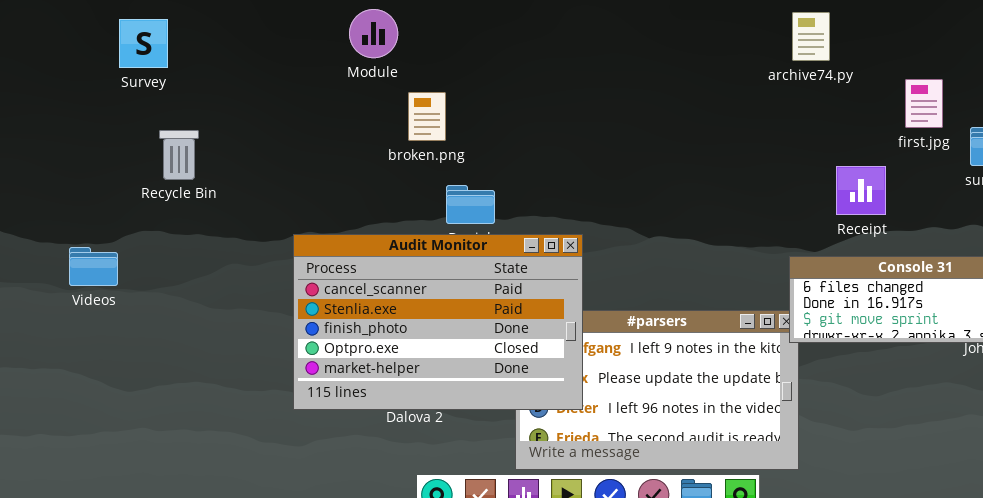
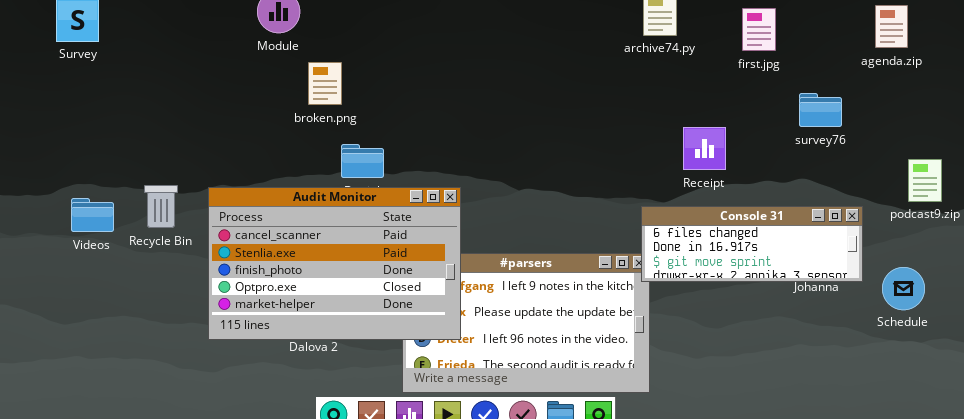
first.jpg: [905,79,943,128] -> [742,8,776,51], moved
Recycle Bin: [159,130,199,180] -> [144,185,178,228], moved
Videos: [69,247,118,286] -> [71,198,114,232], moved

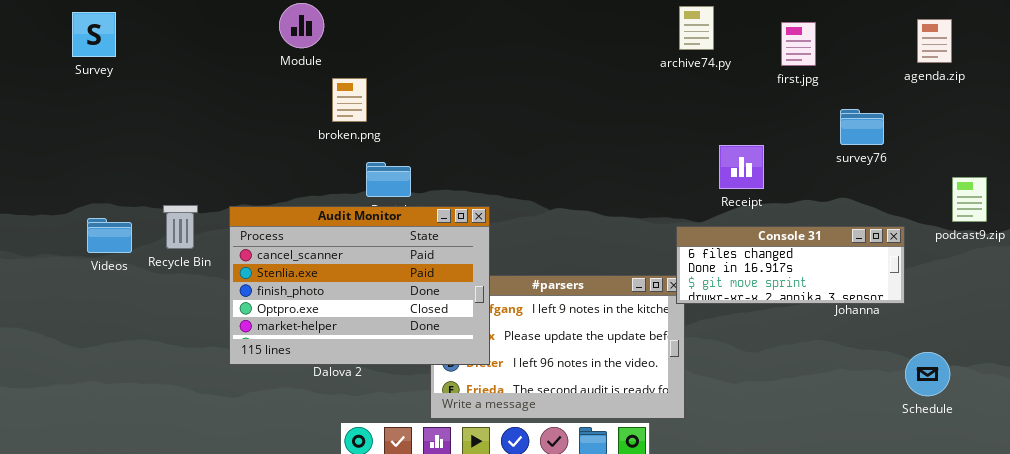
Schedule: [882,267,925,310] -> [905,352,950,396], moved

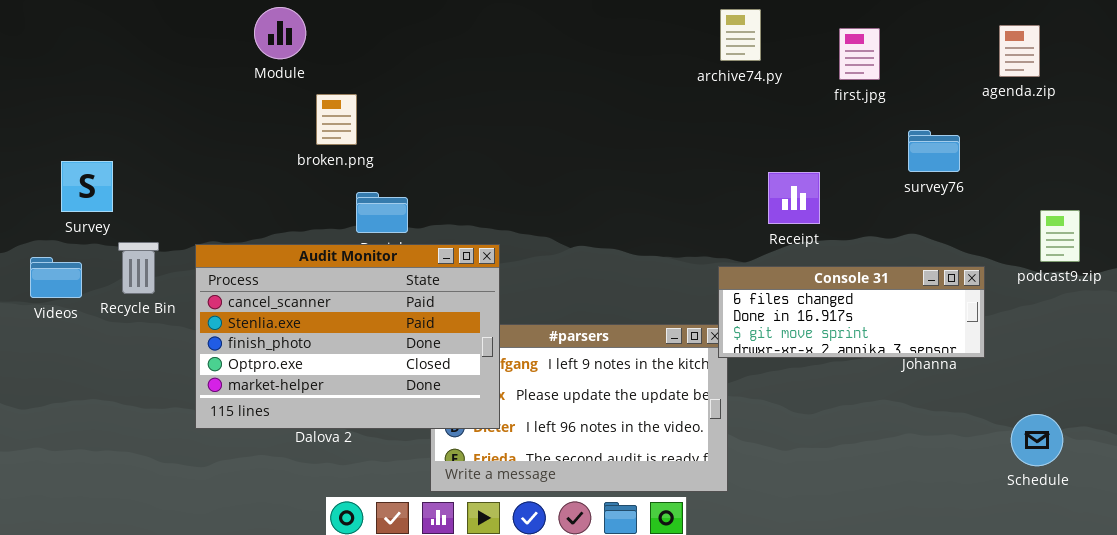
Survey: [72,12,116,57] -> [61,161,113,212], moved
Schedule: [905,352,950,396] -> [1011,414,1063,466], moved

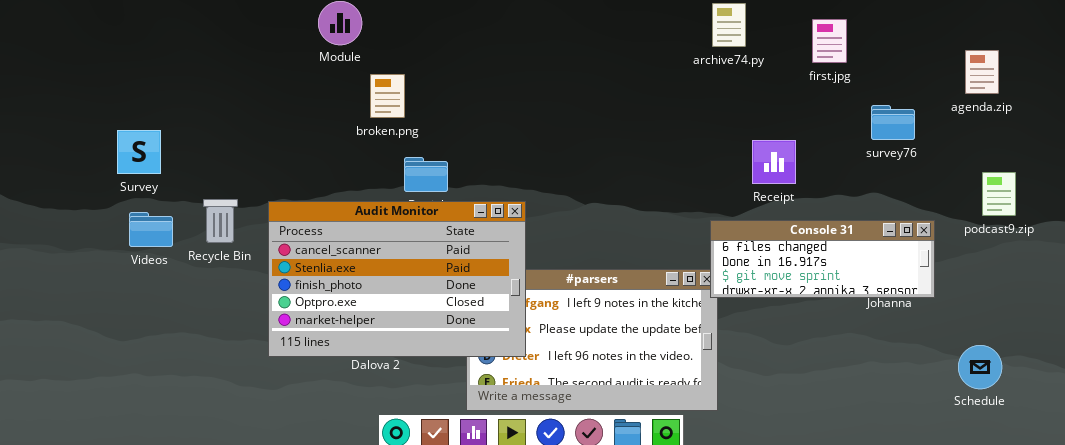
agenda.zip: [999,25,1040,77] -> [965,50,999,94], moved
Survey: [61,161,113,212] -> [117,130,161,174], moved

